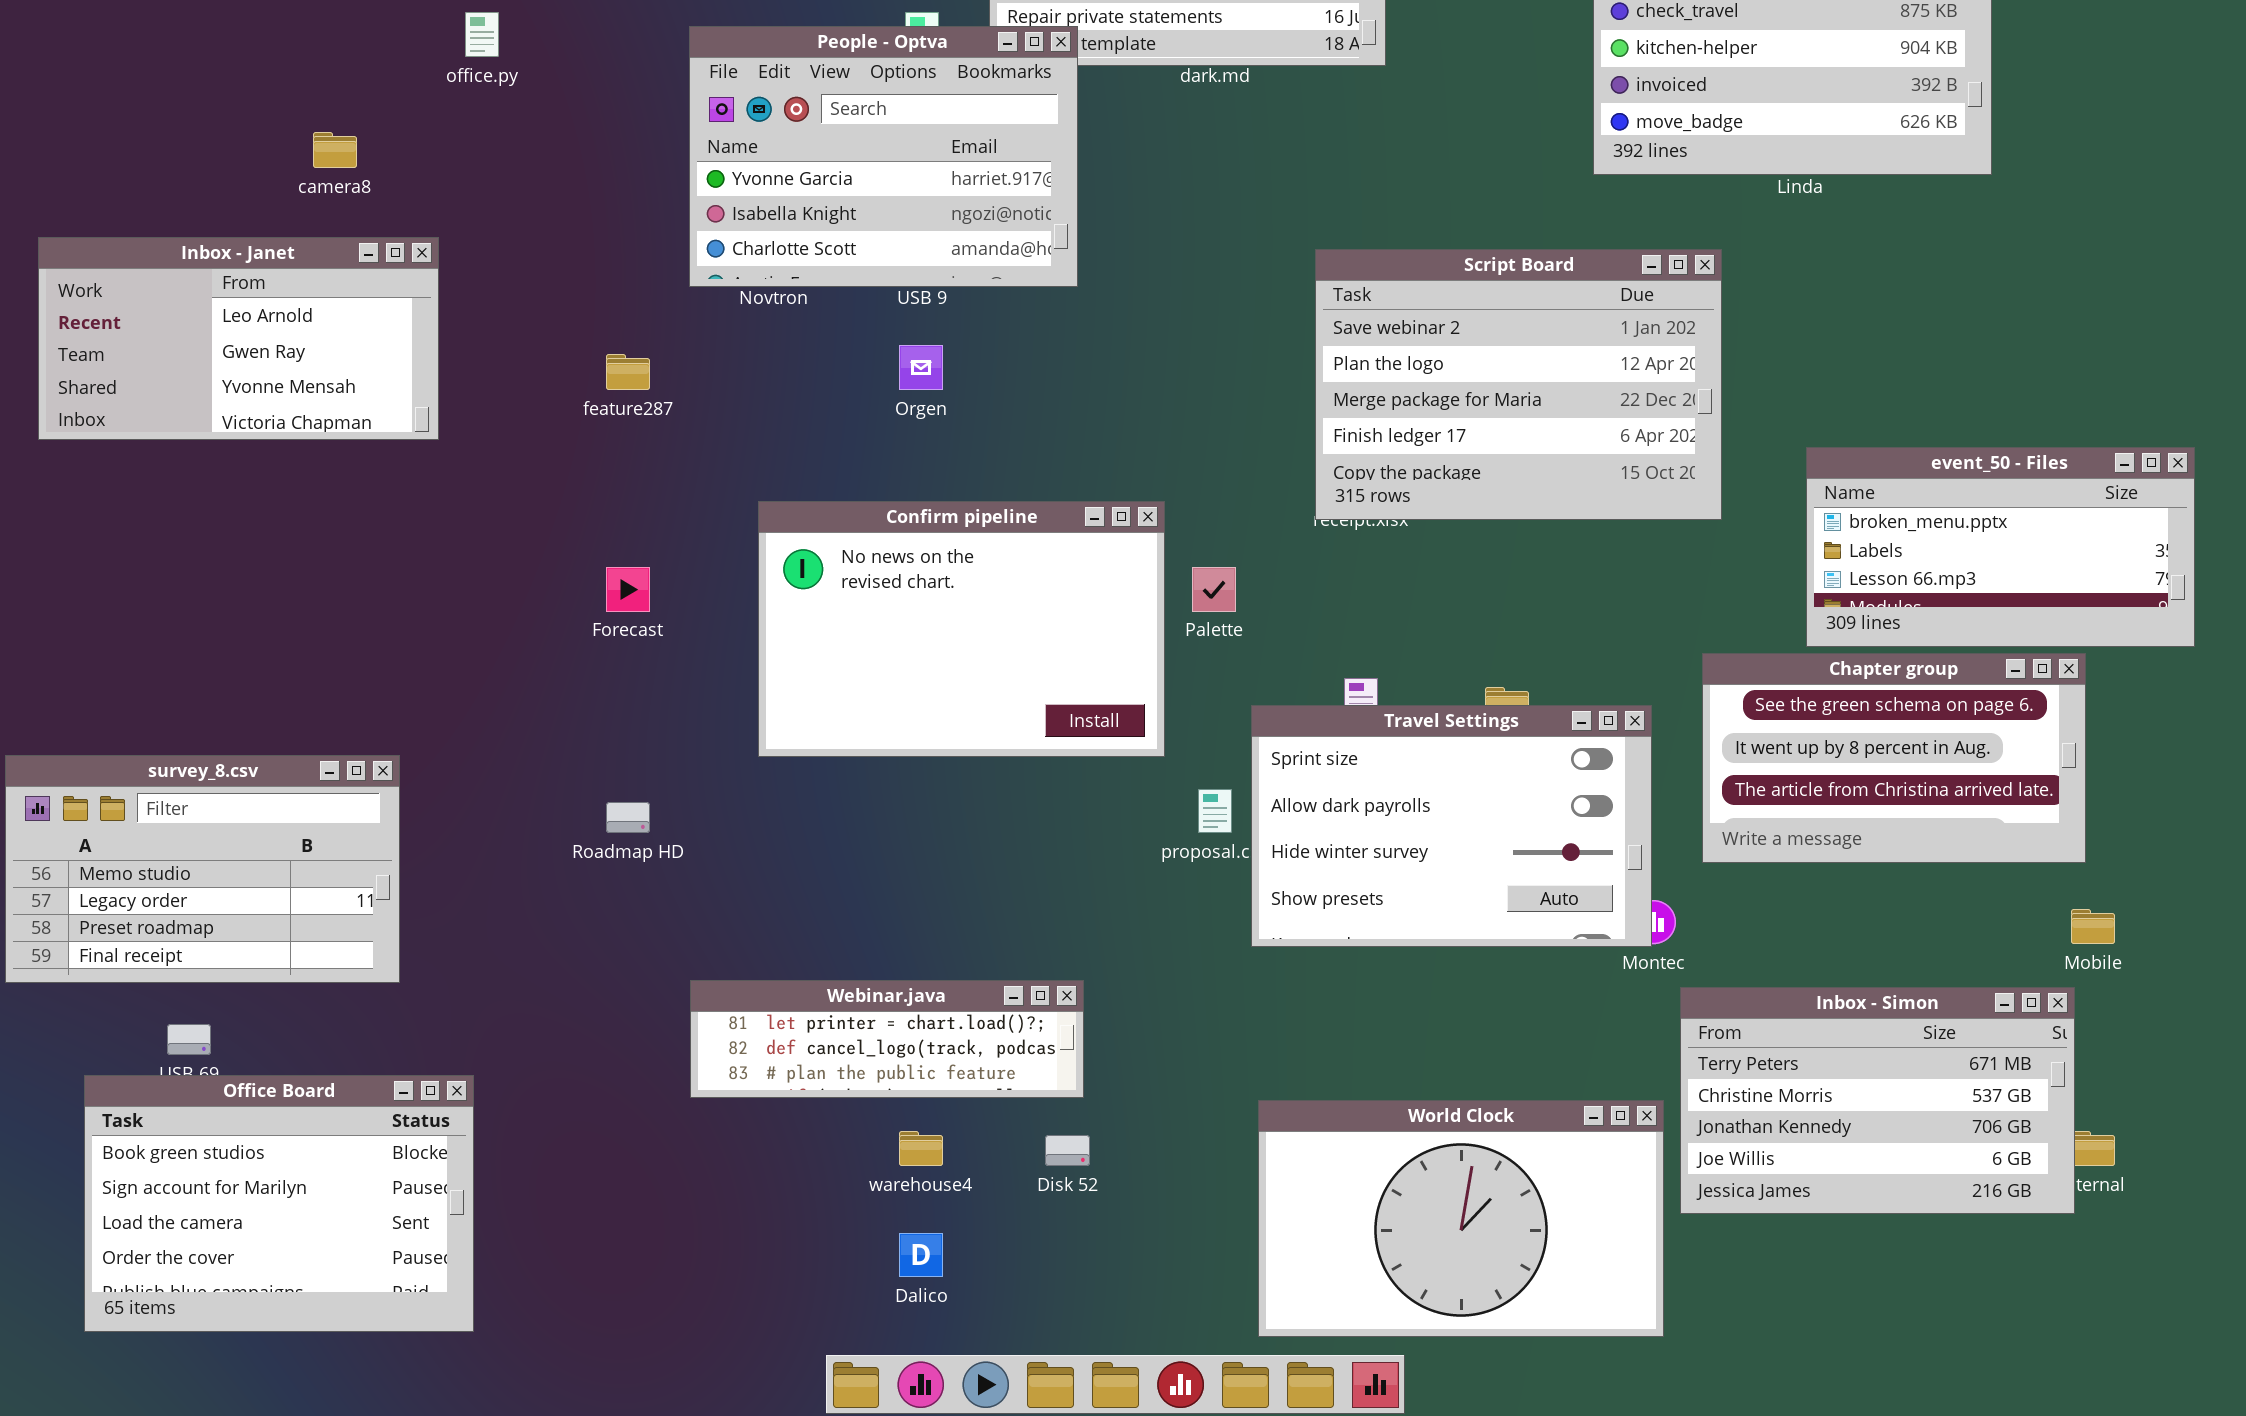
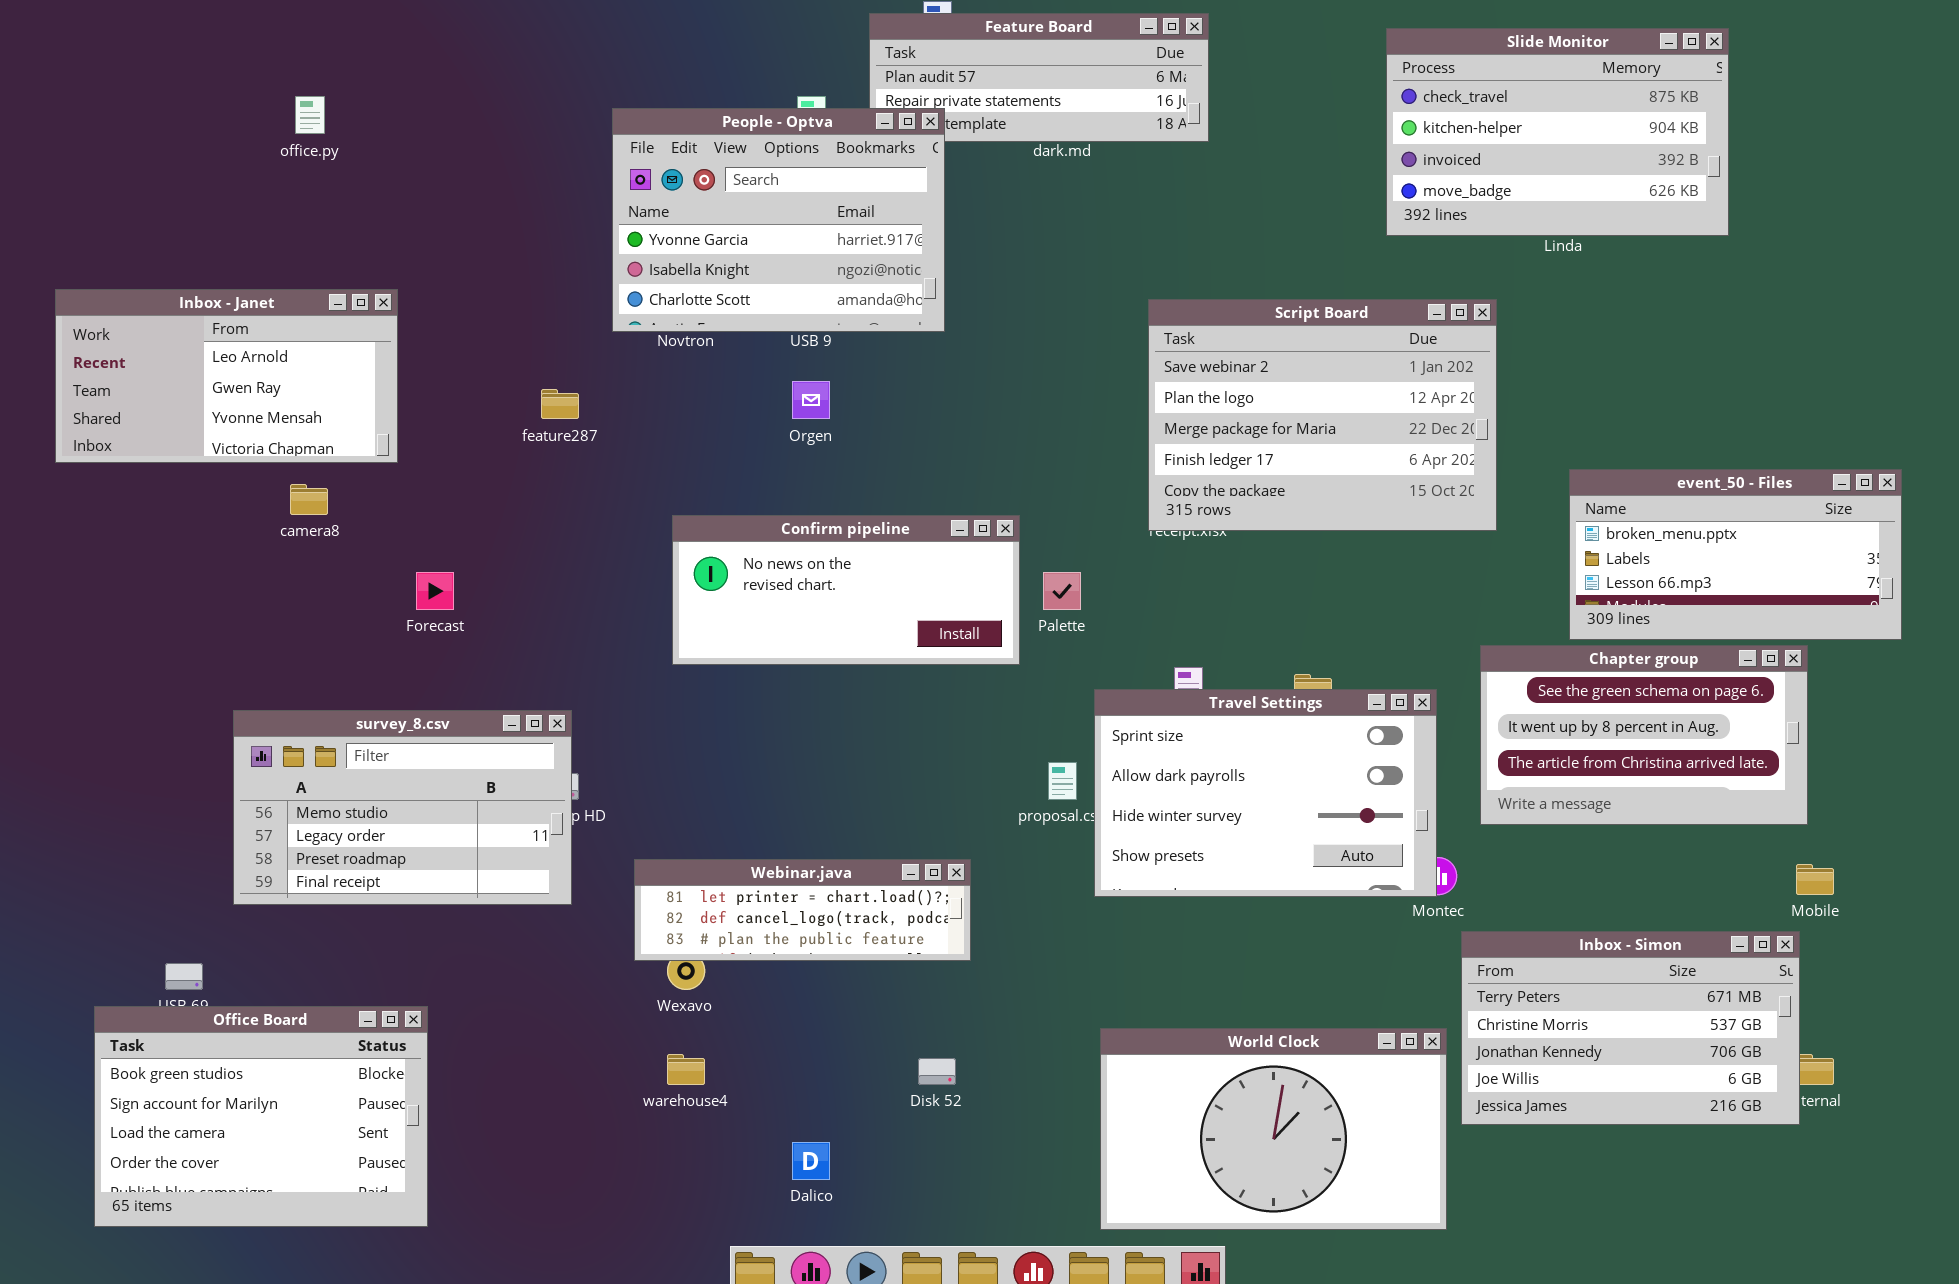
office.py: [465,12,499,57] -> [295,96,325,134], moved
camera8: [313,132,357,168] -> [290,484,328,515], moved
Confirm pipeline: [758,501,1165,757] -> [672,515,1020,665], resized
Forecast: [606,567,650,612] -> [416,572,454,610], moved
survey_8.csv: [5,755,400,983] -> [233,710,572,905], moved
Webinar.java: [690,980,1084,1098] -> [634,859,971,961], moved
warehouse4: [899,1131,943,1166] -> [667,1054,705,1085], moved

